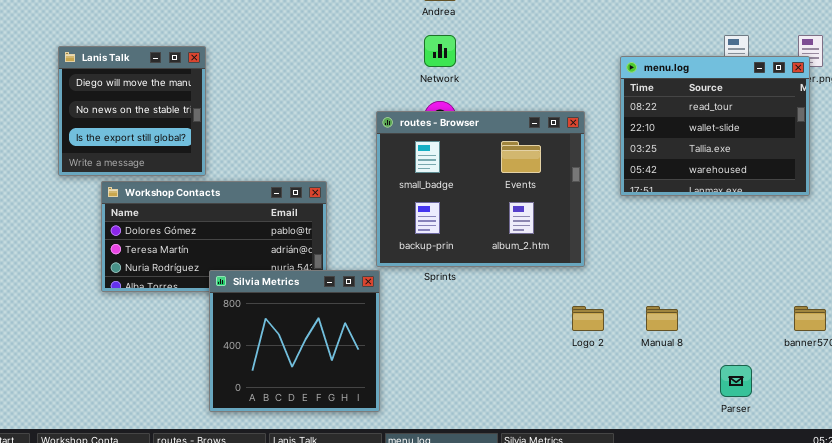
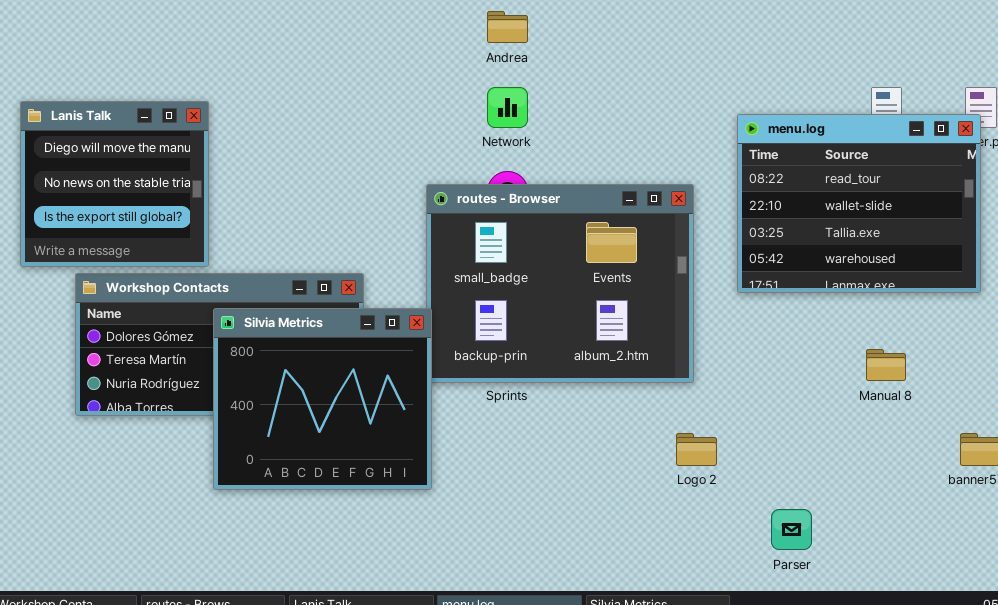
Silvia Metrics: [209,270,380,412] -> [213,308,432,490], moved
Manual 8: [646,306,678,331] -> [866,349,906,381], moved
Parser: [720,365,752,397] -> [771,509,812,550], moved

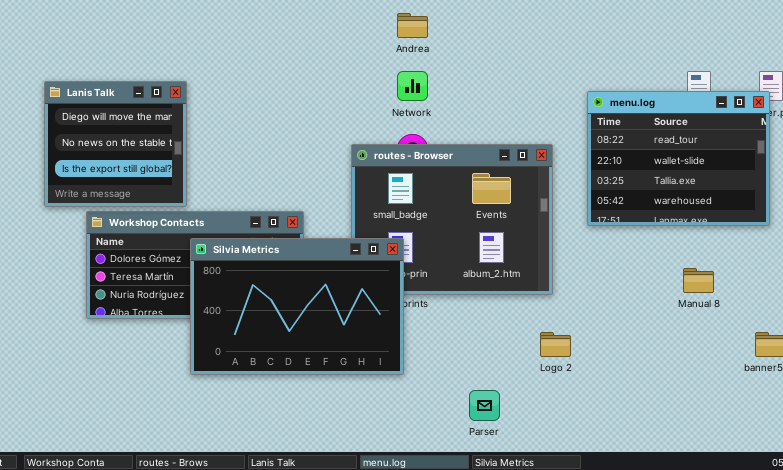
Silvia Metrics: [213,308,432,490] -> [190,238,404,375], resized
Parser: [771,509,812,550] -> [469,390,500,421], moved

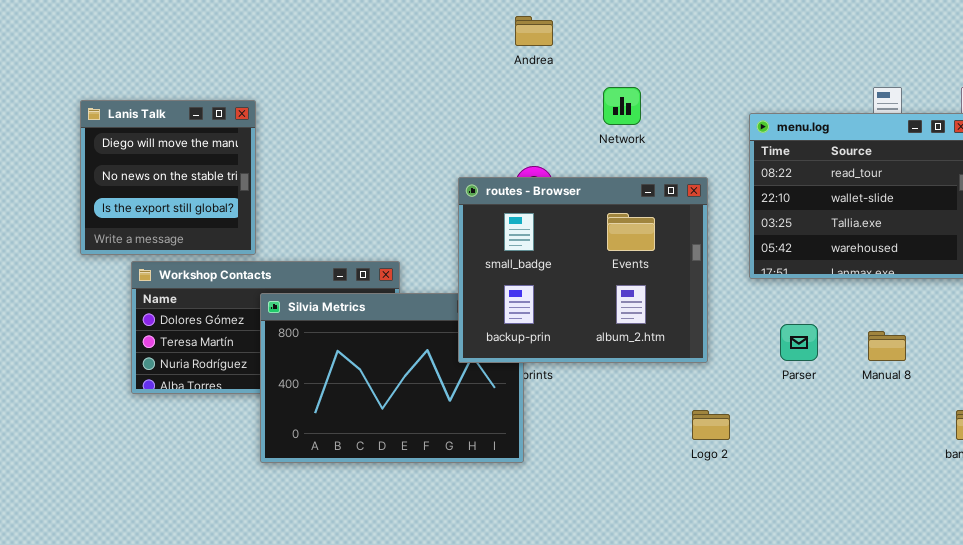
Network: [397,71,428,101] -> [603,87,641,125], moved
routes - Browser: [351,144,553,295] -> [458,177,708,363], raised
Parser: [469,390,500,421] -> [780,324,818,361], moved

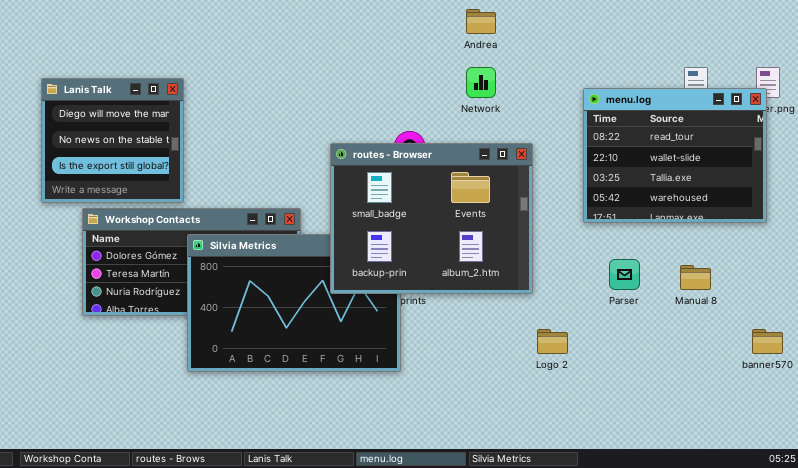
Andrea: [515,16,553,46] -> [466,9,496,34], moved
routes - Browser: [458,177,708,363] -> [330,143,533,294], moved

